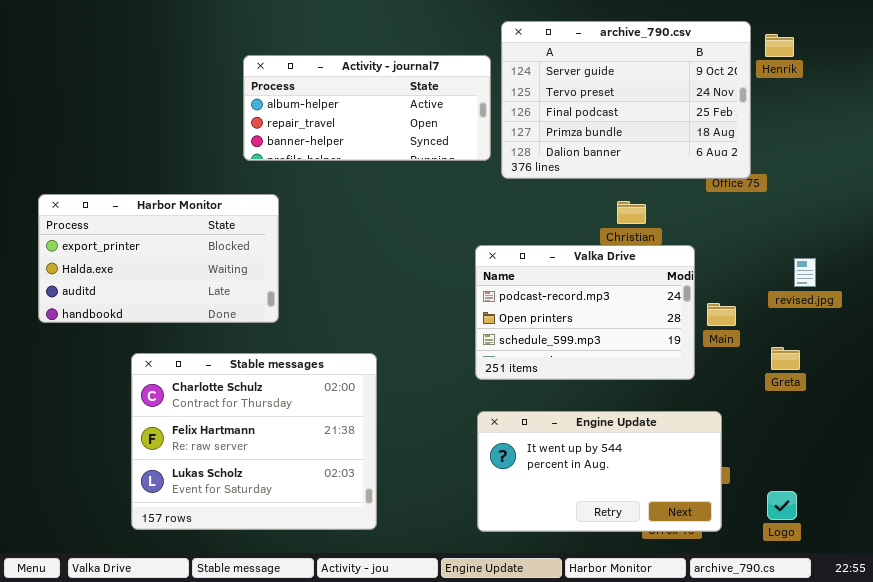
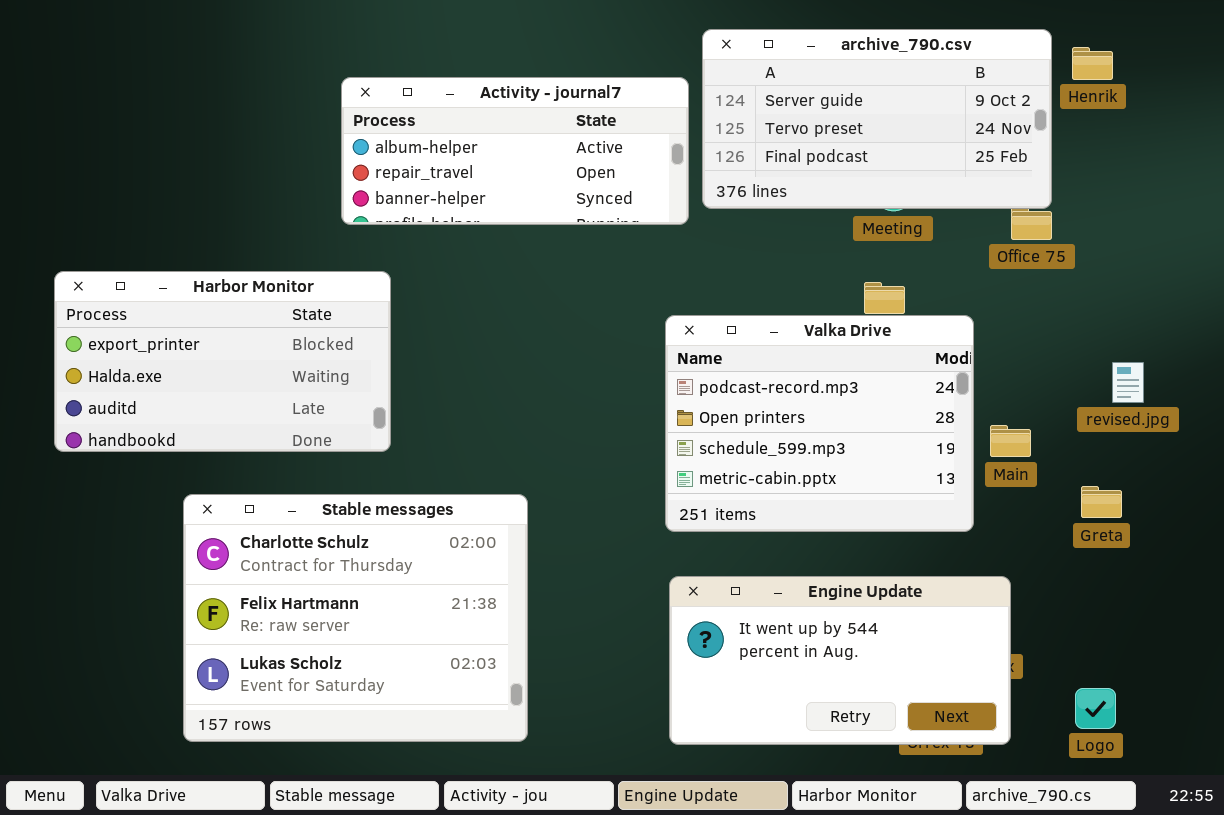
archive_790.csv: [501,21,751,179] -> [702,29,1052,209], resized
Valka Drive: [475,245,695,380] -> [665,315,974,532], resized

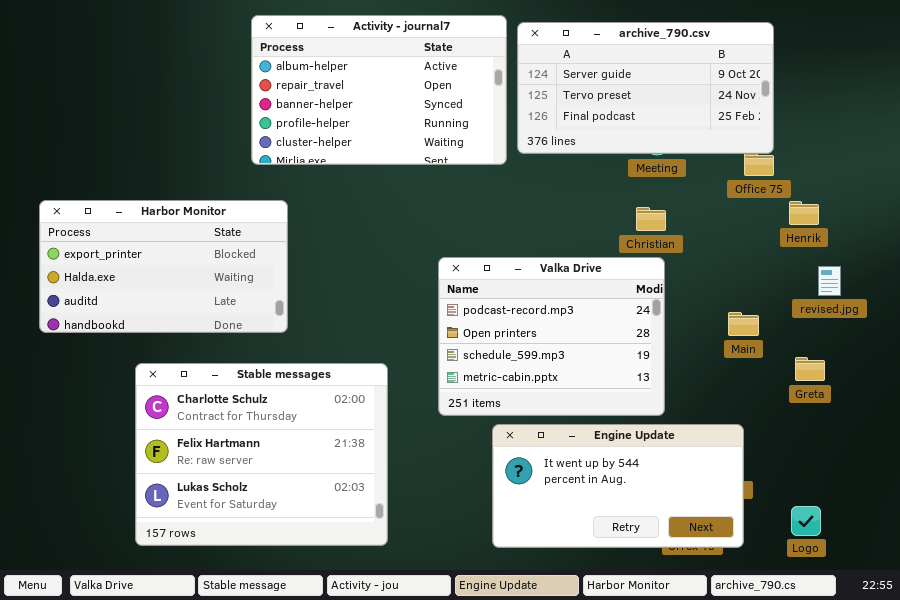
Henrik: [1072,47,1113,80] -> [789,201,819,225], moved
Activity - journal7: [341,77,689,225] -> [251,15,507,165], resized
Valka Drive: [665,315,974,532] -> [438,257,665,416], moved

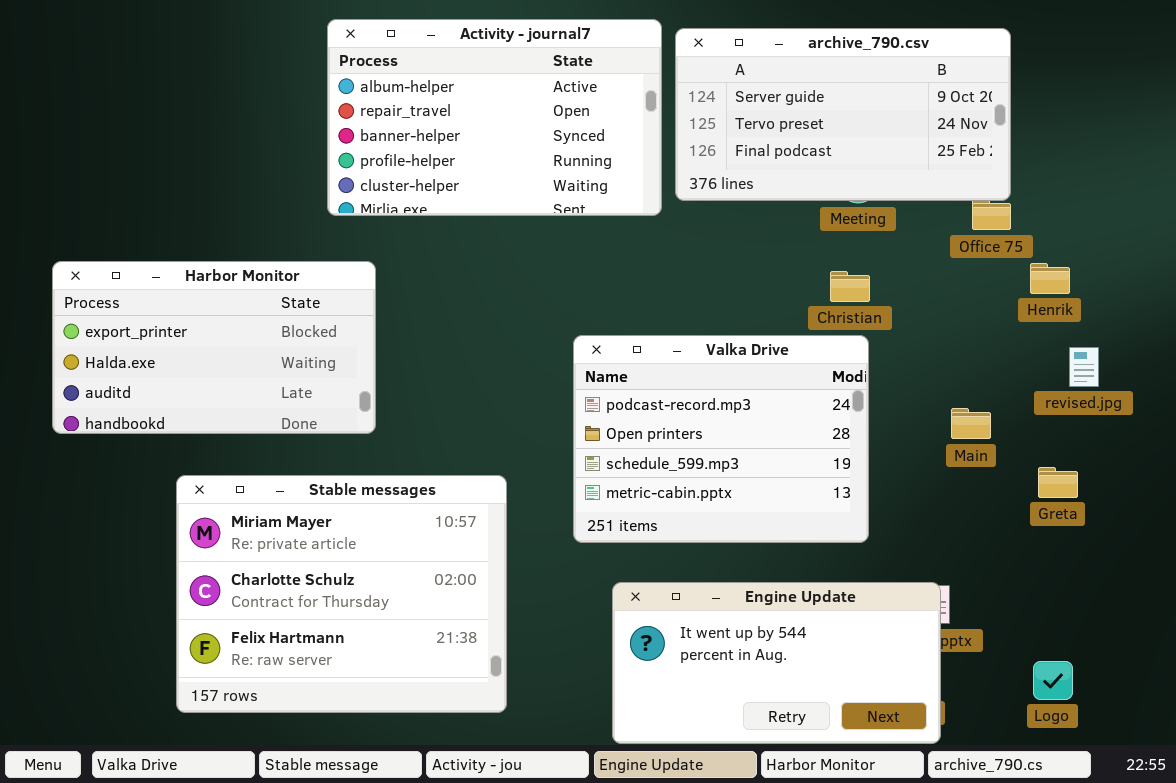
Stable messages: [135,363,388,546] -> [176,475,507,713], scrolled up 1 row
Engine Update: [492,424,744,548] -> [612,582,941,744], moved

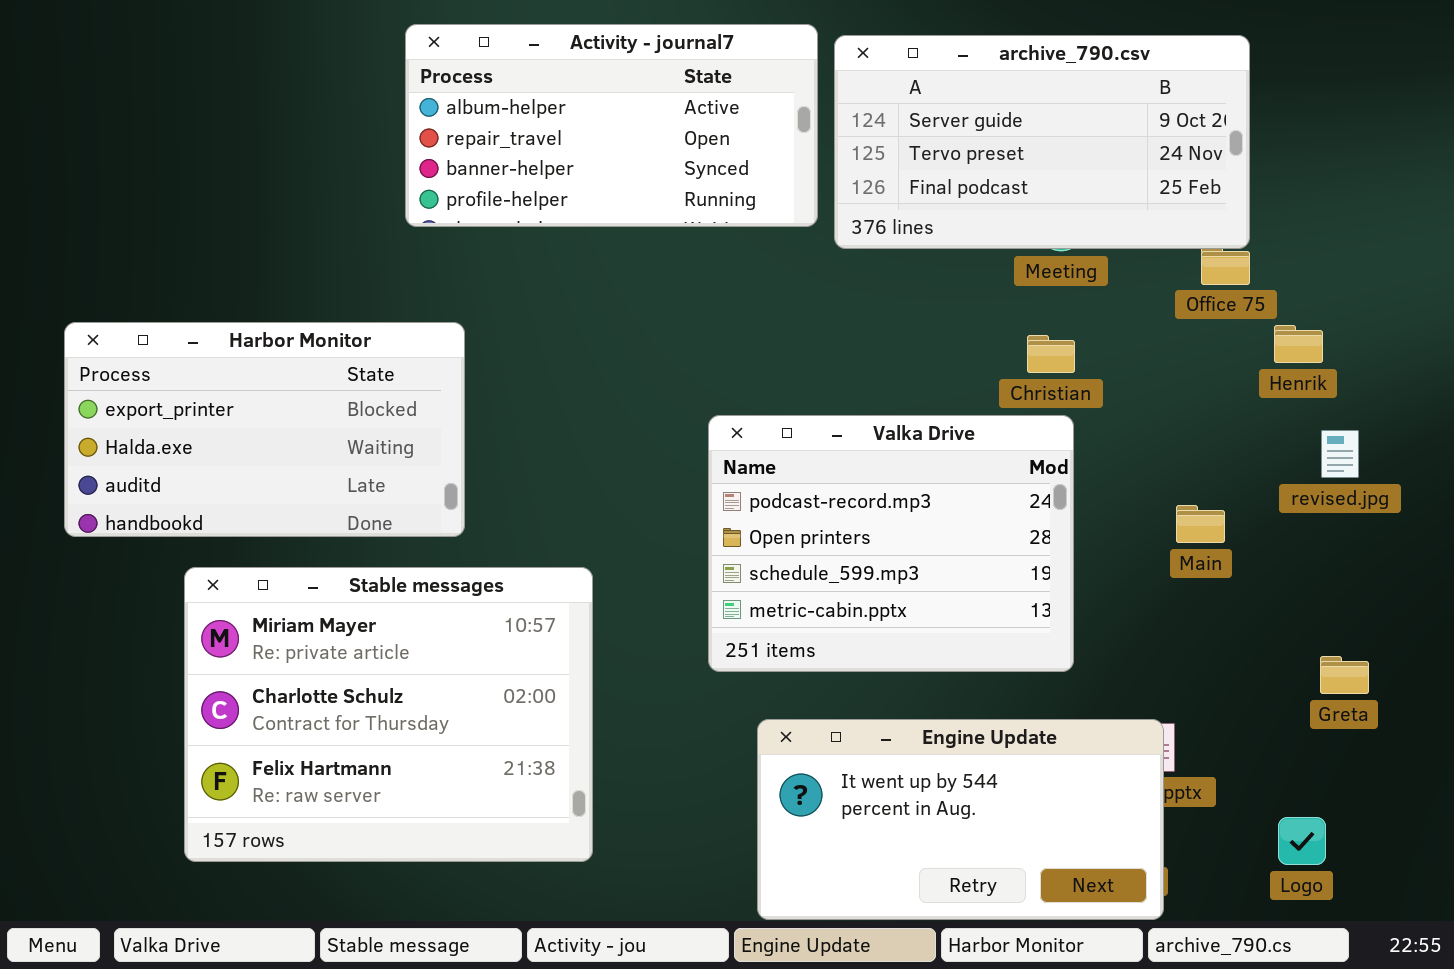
Activity - journal7: [327,19,662,216] -> [405,24,818,227], resized
Greta: [1038,467,1078,498] -> [1320,656,1369,694], moved
Stable messages: [176,475,507,713] -> [184,567,593,862], moved

